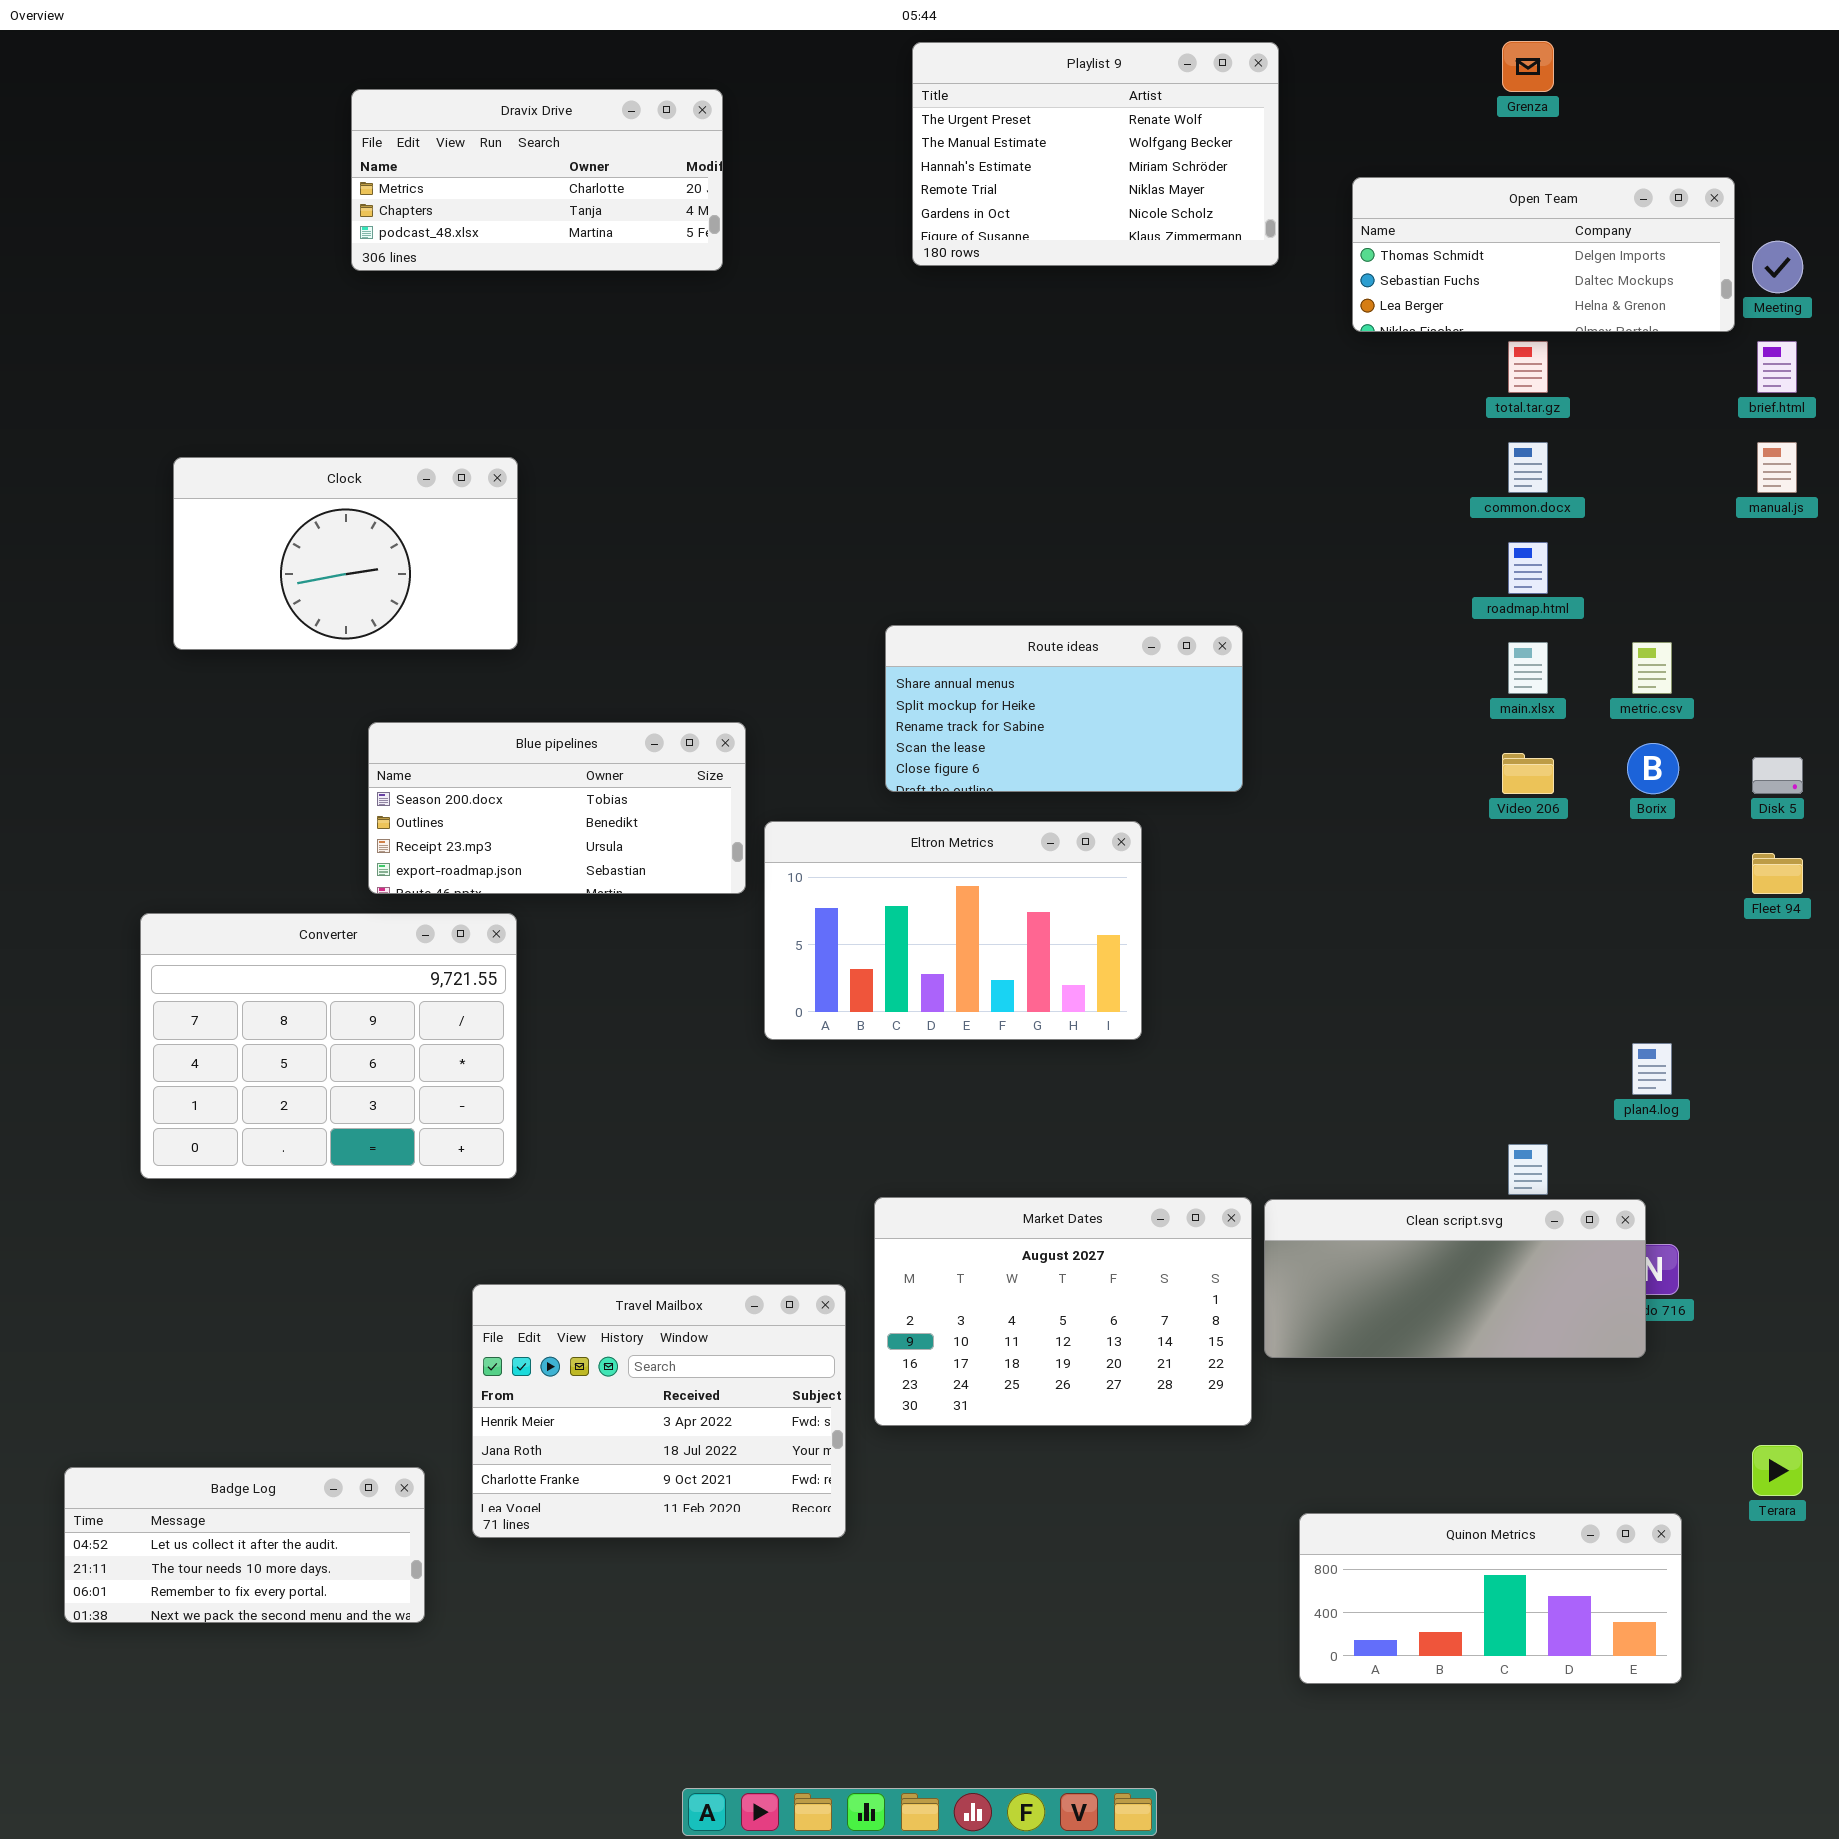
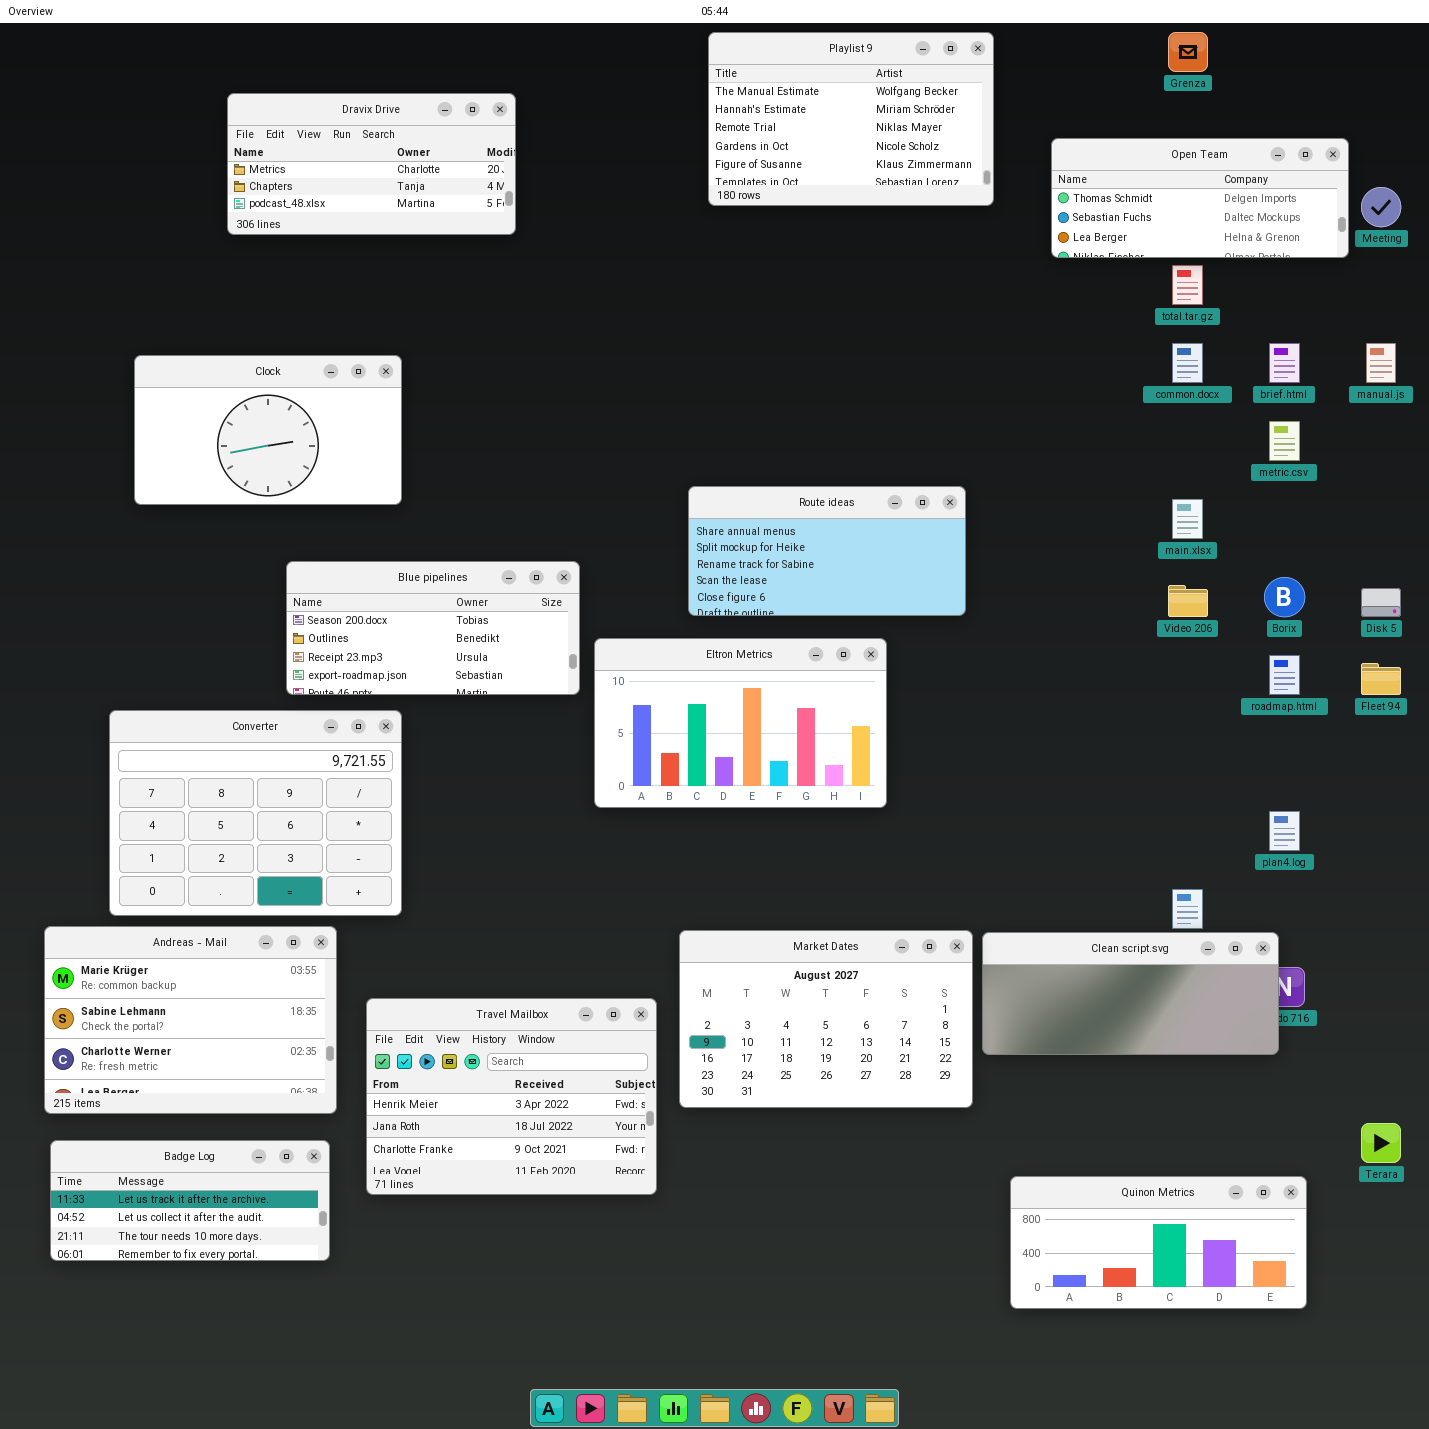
Playlist 9: [912,42,1279,266] -> [708,32,994,206], scrolled down 1 row
Dravix Drive: [351,89,723,271] -> [227,93,516,235], moved
brief.html: [1757,341,1797,393] -> [1269,343,1300,383], moved
roadmap.html: [1508,542,1548,594] -> [1269,655,1300,695], moved
metric.csv: [1632,642,1672,694] -> [1269,421,1300,461], moved
Andreas - Mail: none -> [44,926,337,1114], opened
Badge Log: [64,1467,425,1623] -> [50,1140,330,1261], scrolled up 1 row

